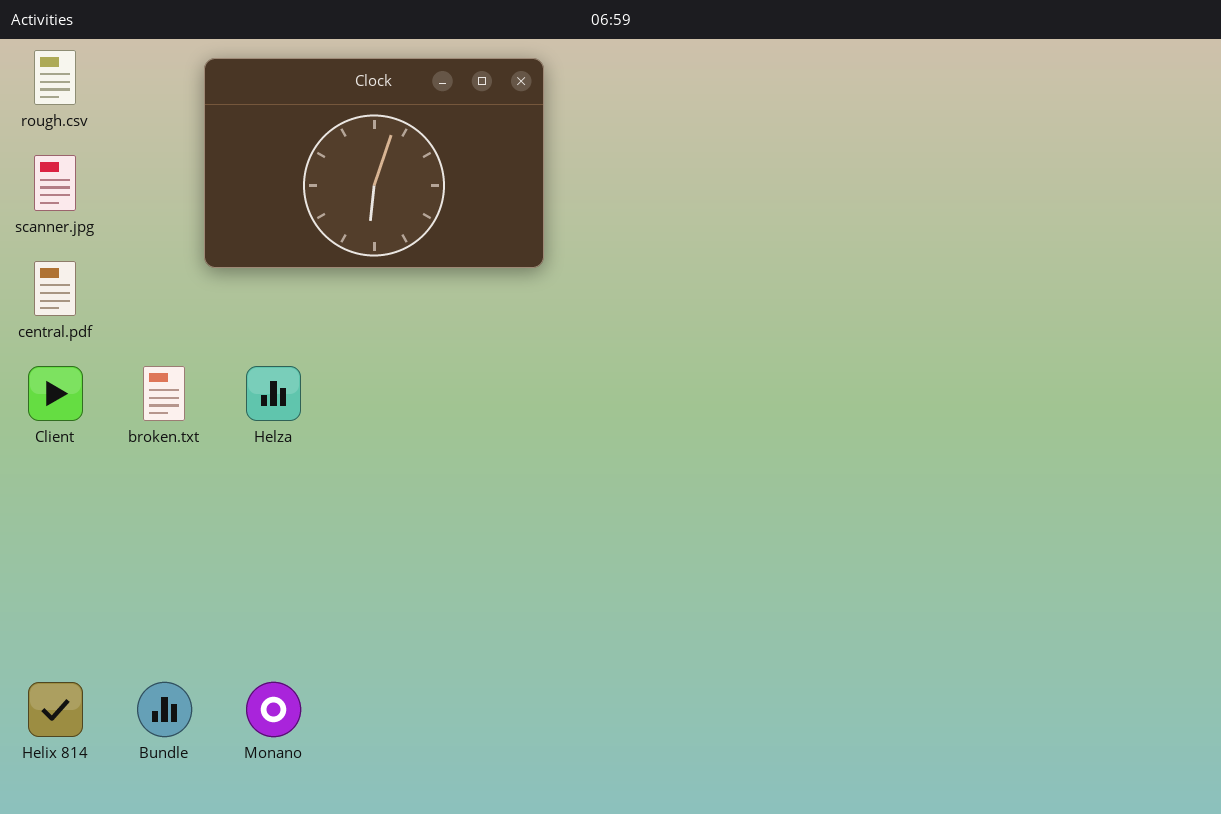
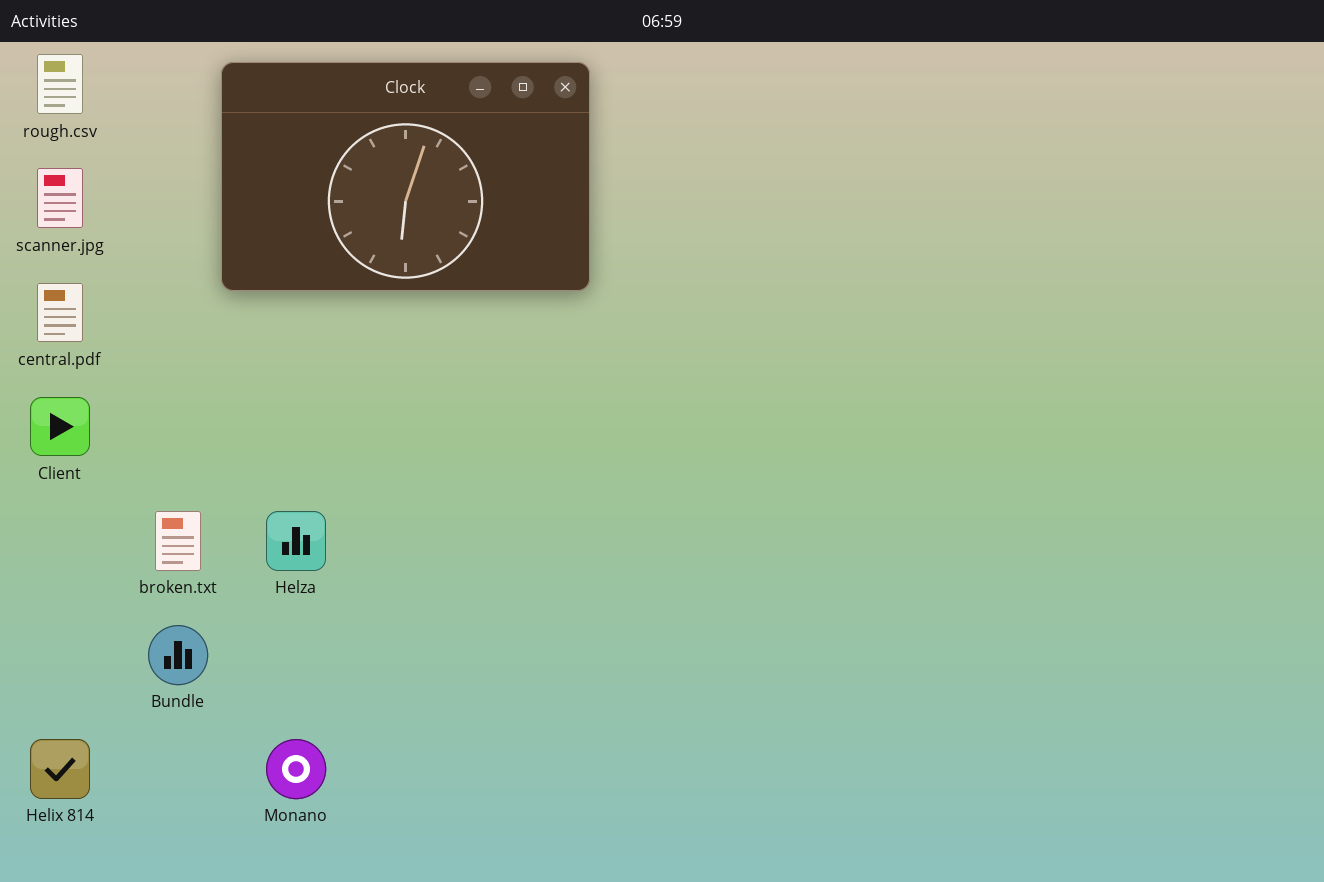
broken.txt: [143,366,185,421] -> [155,511,201,571], moved
Helza: [246,366,301,421] -> [266,511,326,571], moved
Bundle: [137,682,192,737] -> [148,625,208,685], moved

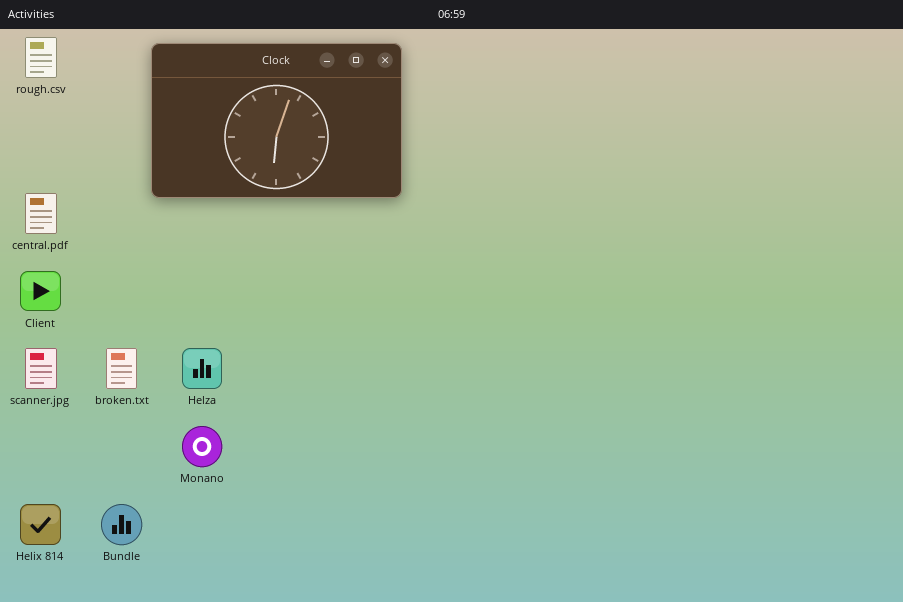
scanner.jpg: [37,168,83,228] -> [25,348,57,389], moved
Bundle: [148,625,208,685] -> [101,504,142,545], moved
Monano: [266,739,326,799] -> [182,426,222,467], moved

